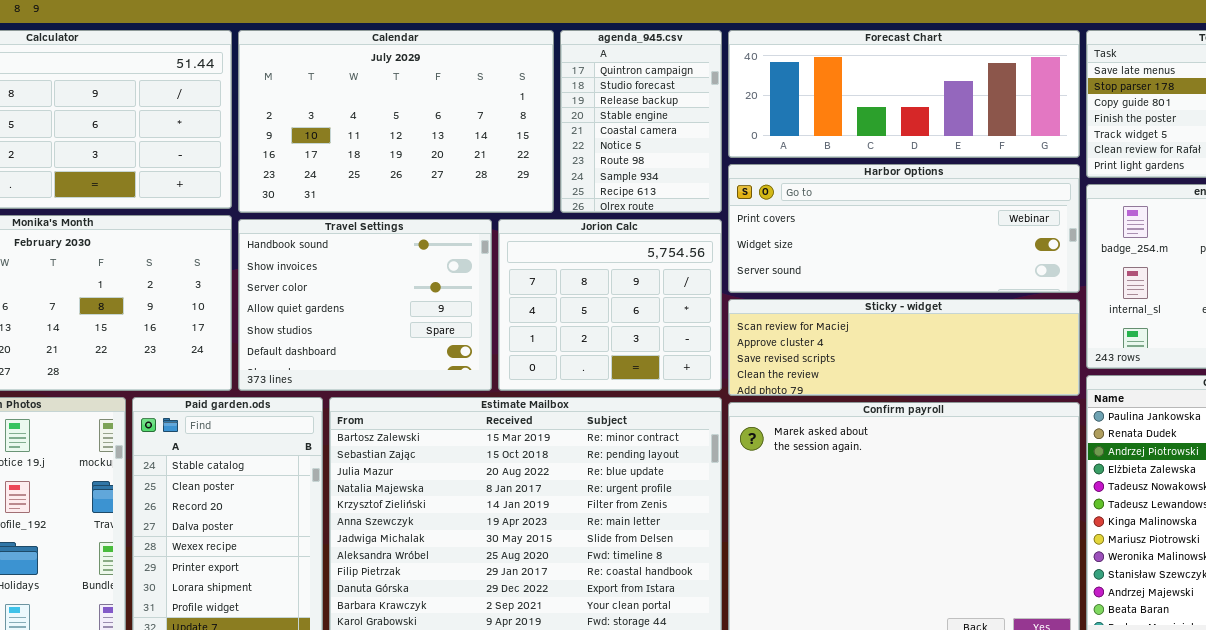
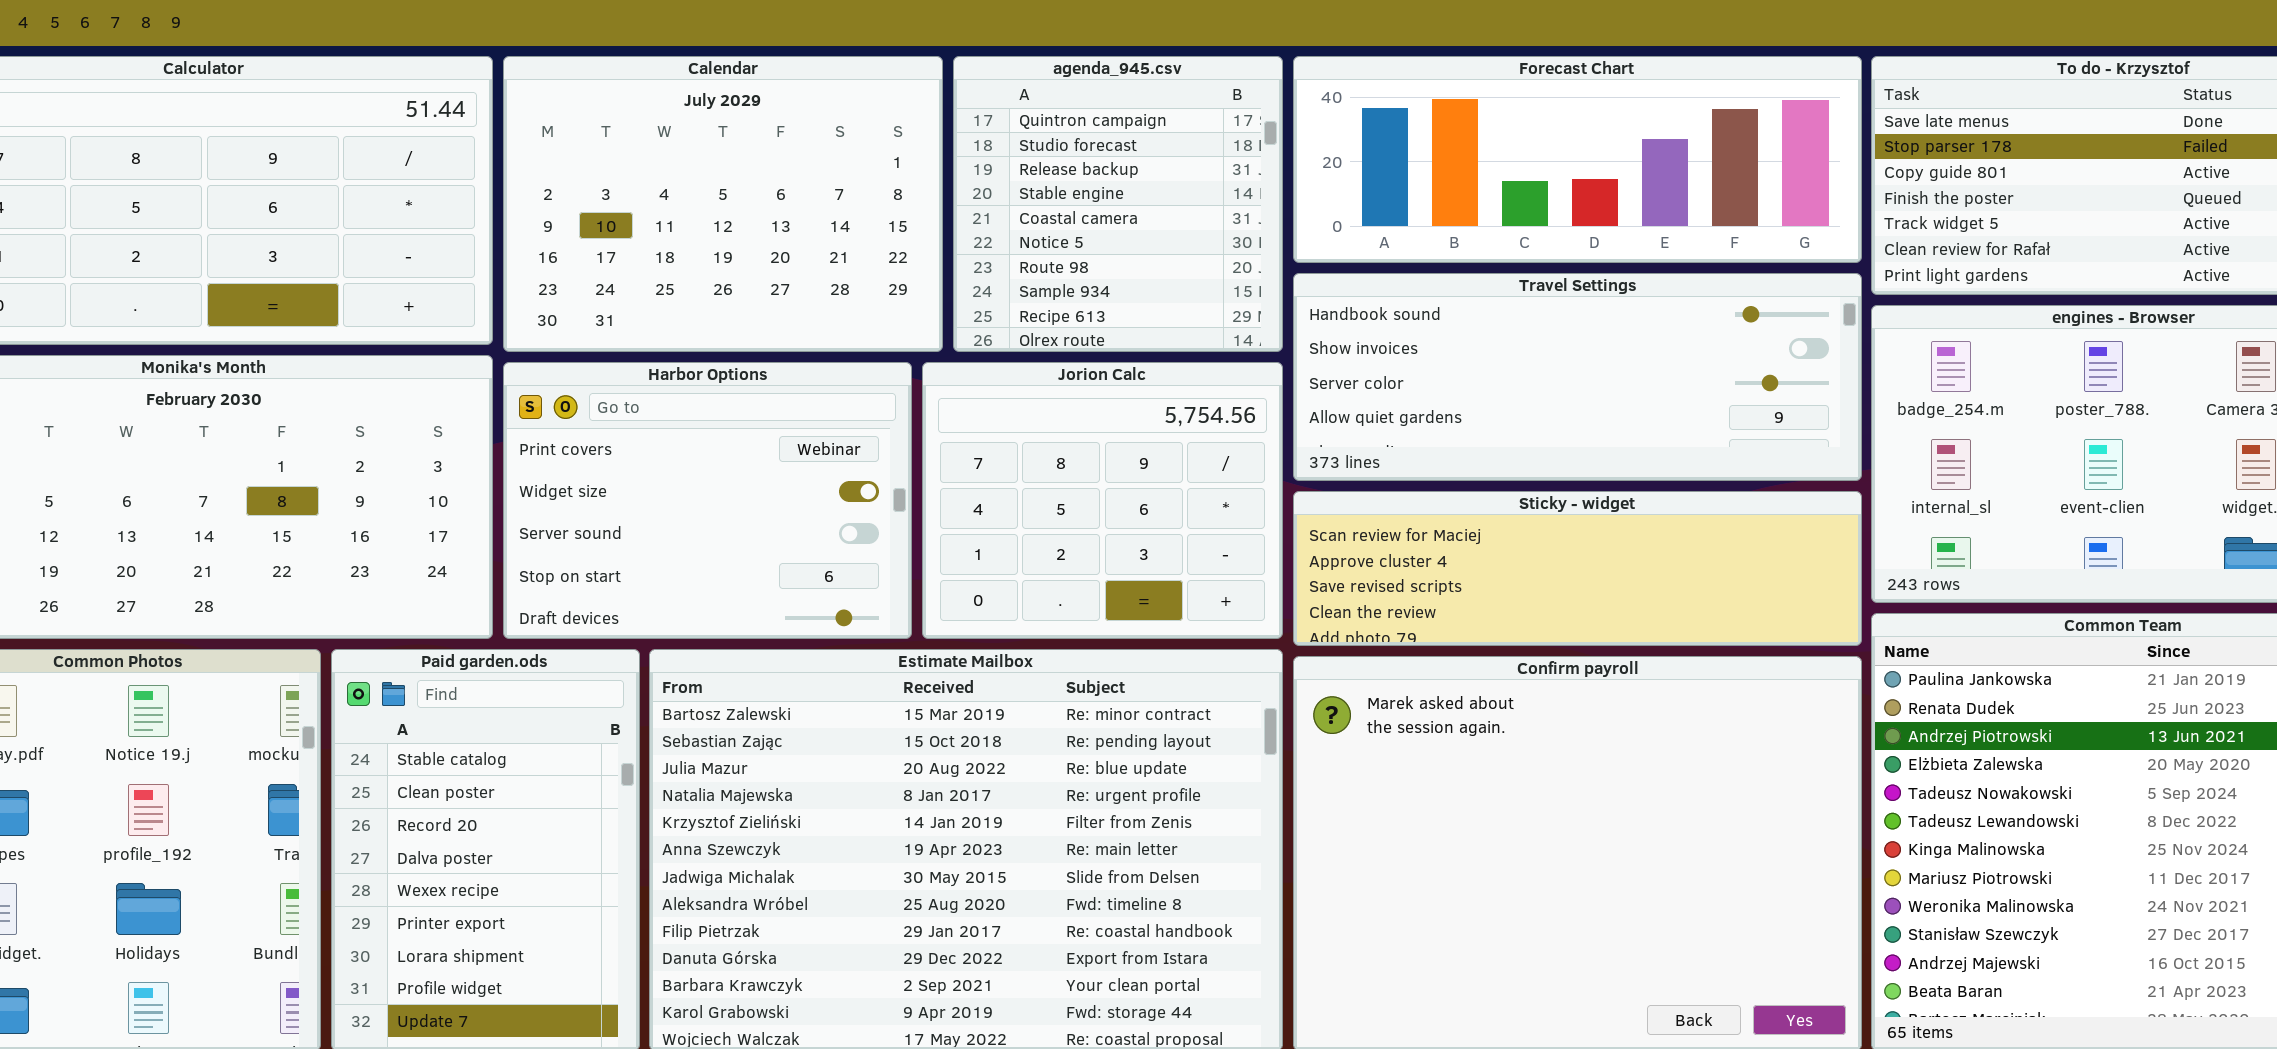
Calendar: [238,30,554,213] -> [503,56,943,352], resized
agenda_945.csv: [560,30,722,213] -> [953,56,1283,352], resized
Harbor Options: [728,164,1080,293] -> [503,362,912,639], moved, resized
Travel Settings: [238,219,492,391] -> [1293,273,1862,481], moved, resized

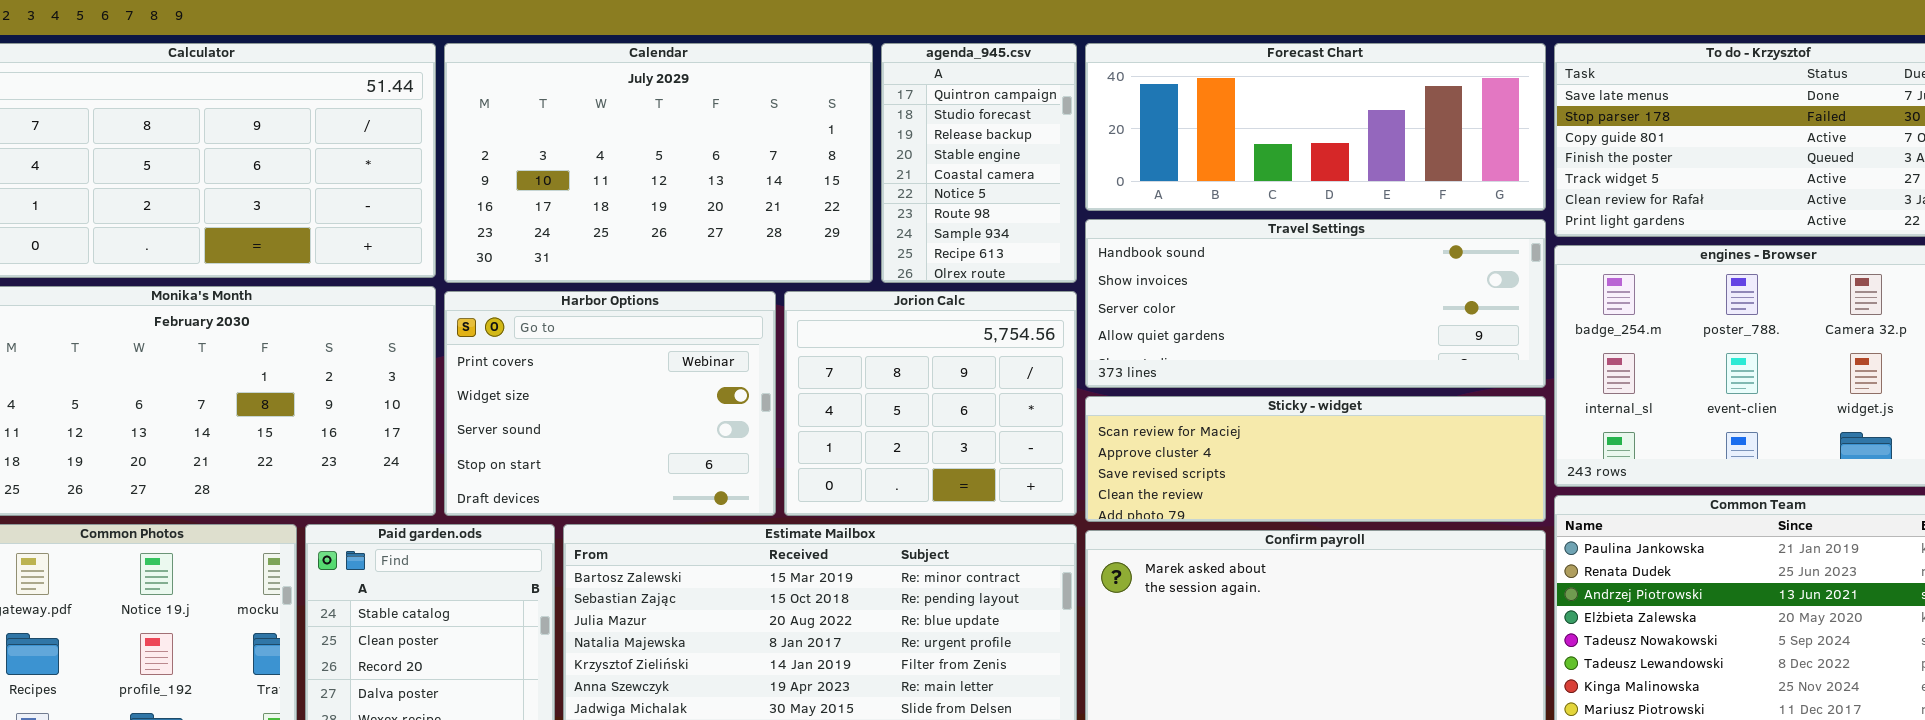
Calendar: [503,56,943,352] -> [444,43,873,283], resized
agenda_945.csv: [953,56,1283,352] -> [881,43,1077,283], resized

